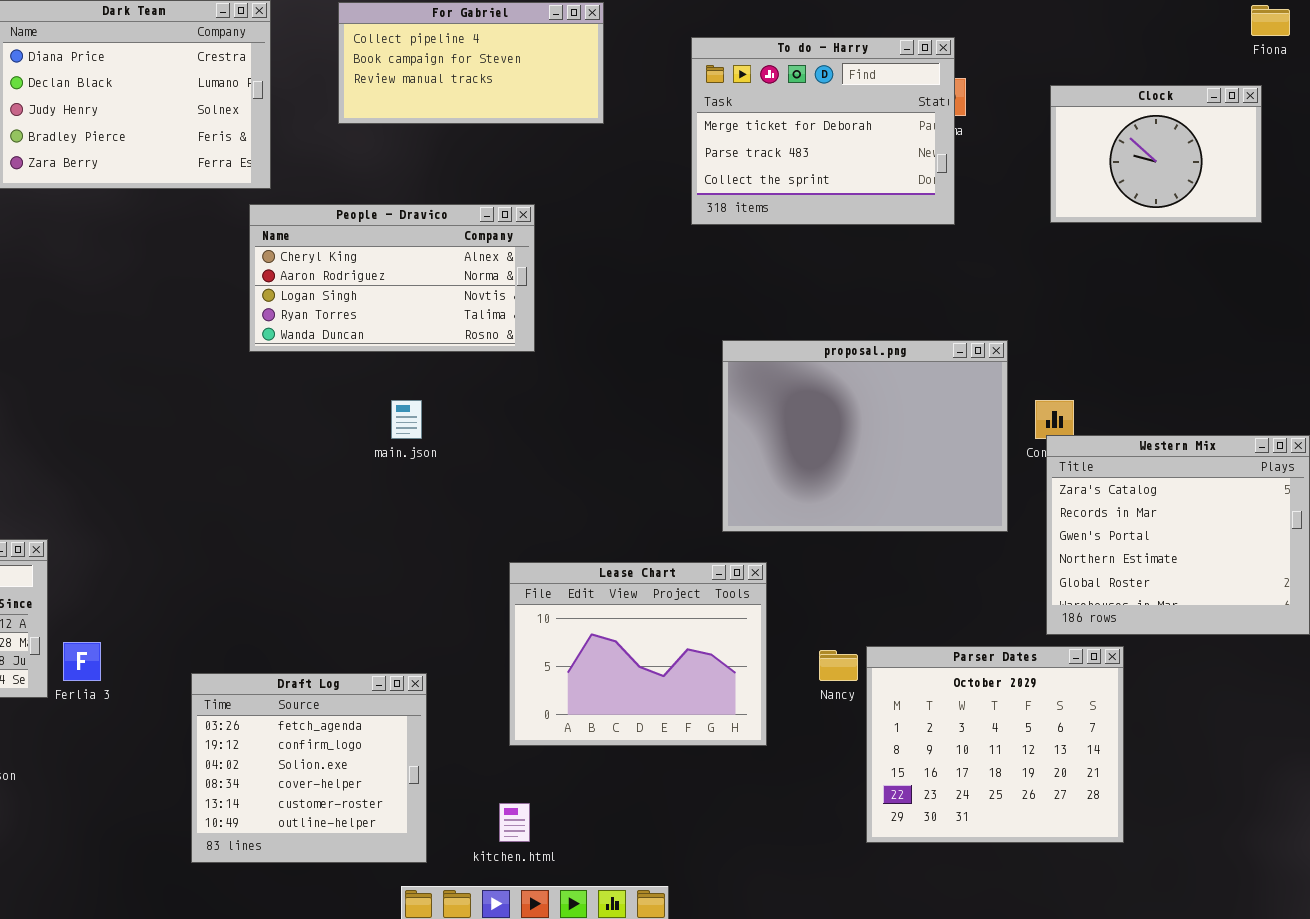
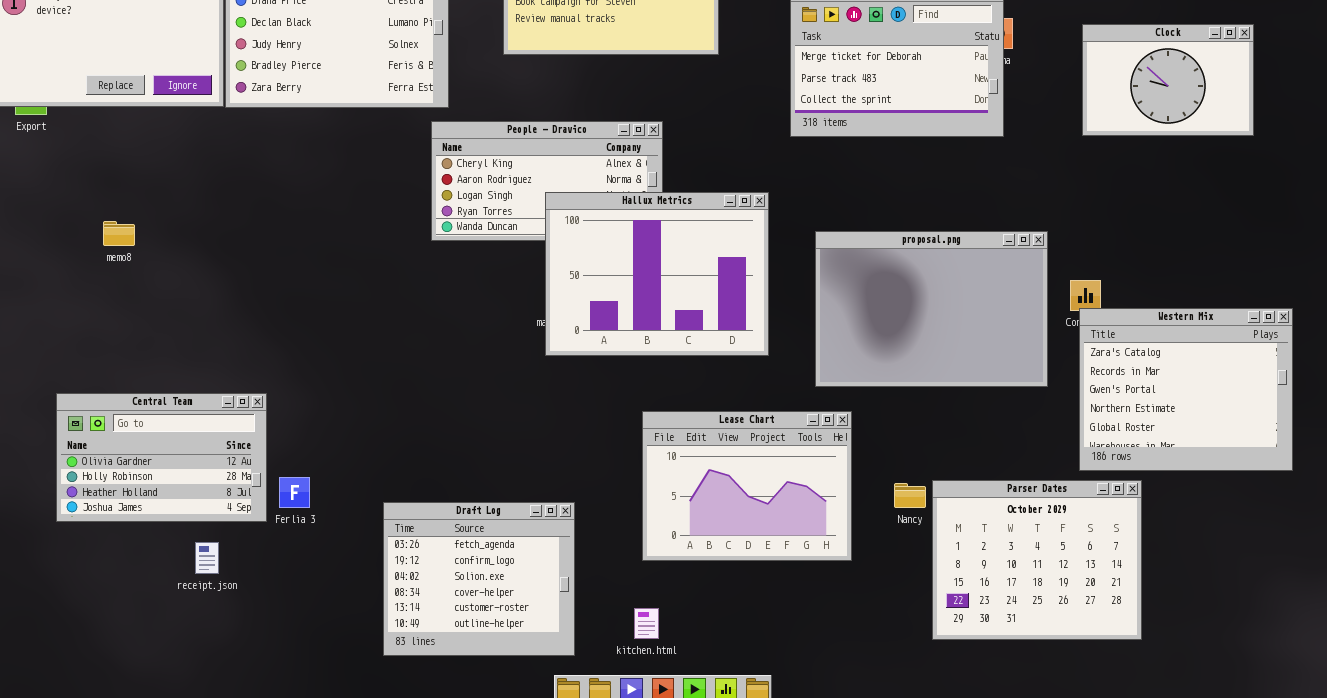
Hallux Metrics: none -> [545,192,769,356], opened

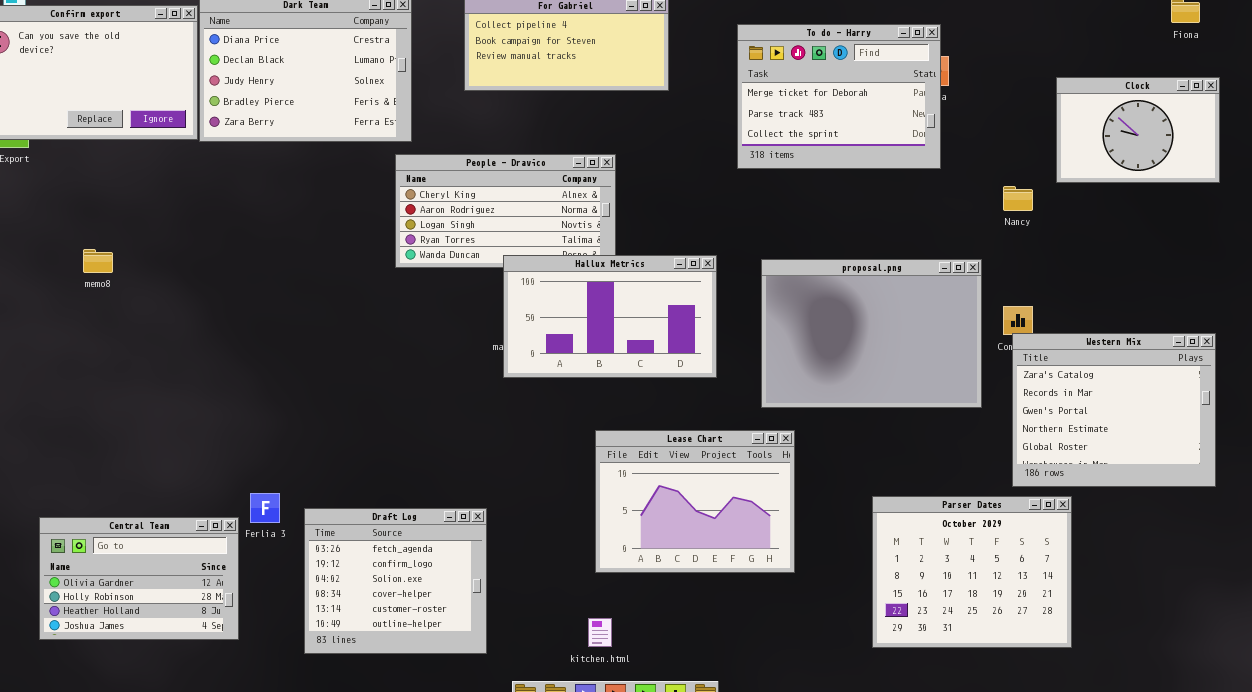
Clock: [1082,24,1254,136] -> [1056,77,1220,183], moved
Hallux Metrics: [545,192,769,356] -> [503,255,717,378], resized
Central Team: [56,393,267,522] -> [39,517,239,640], moved
Nancy: [894,483,926,508] -> [1003,186,1033,211], moved
Draft Log: [383,502,575,656] -> [304,508,487,654], moved

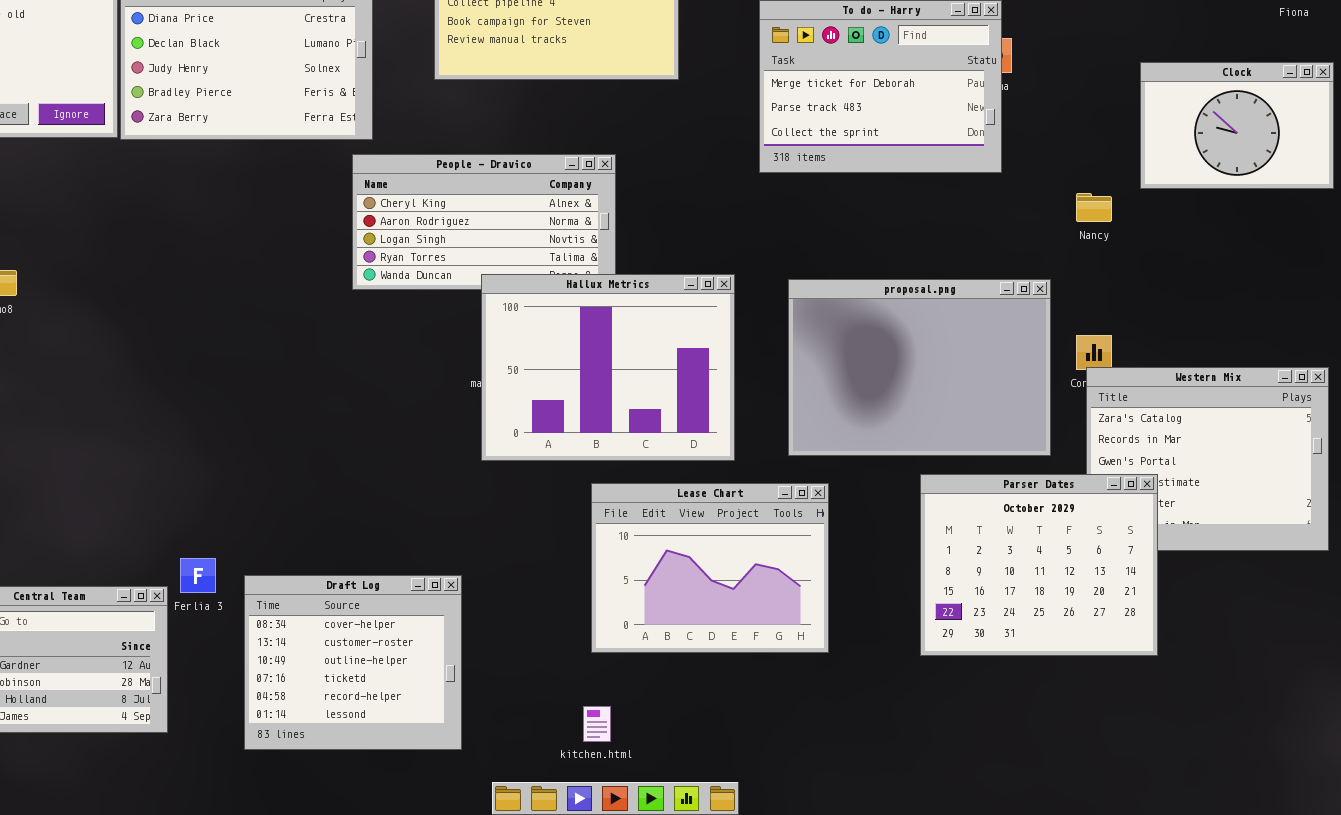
Hallux Metrics: [503,255,717,378] -> [481,274,735,461], resized
Parser Dates: [872,496,1072,648] -> [920,474,1158,656], moved
Draft Log: [304,508,487,654] -> [244,575,462,750], scrolled down 3 rows

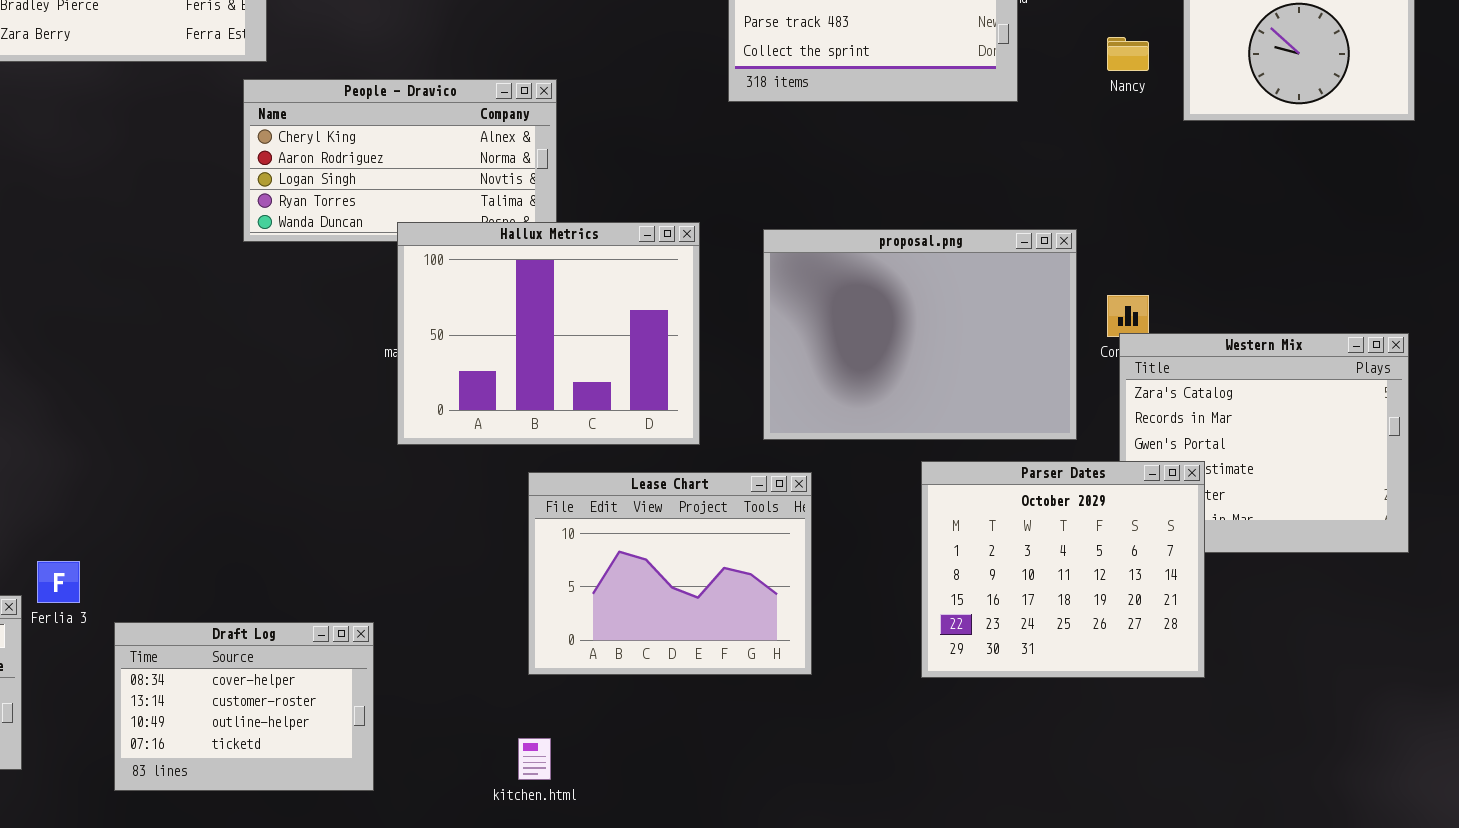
Nancy: [1076,193,1112,222] -> [1107,37,1149,71], moved
Draft Log: [244,575,462,750] -> [114,622,374,791], resized

